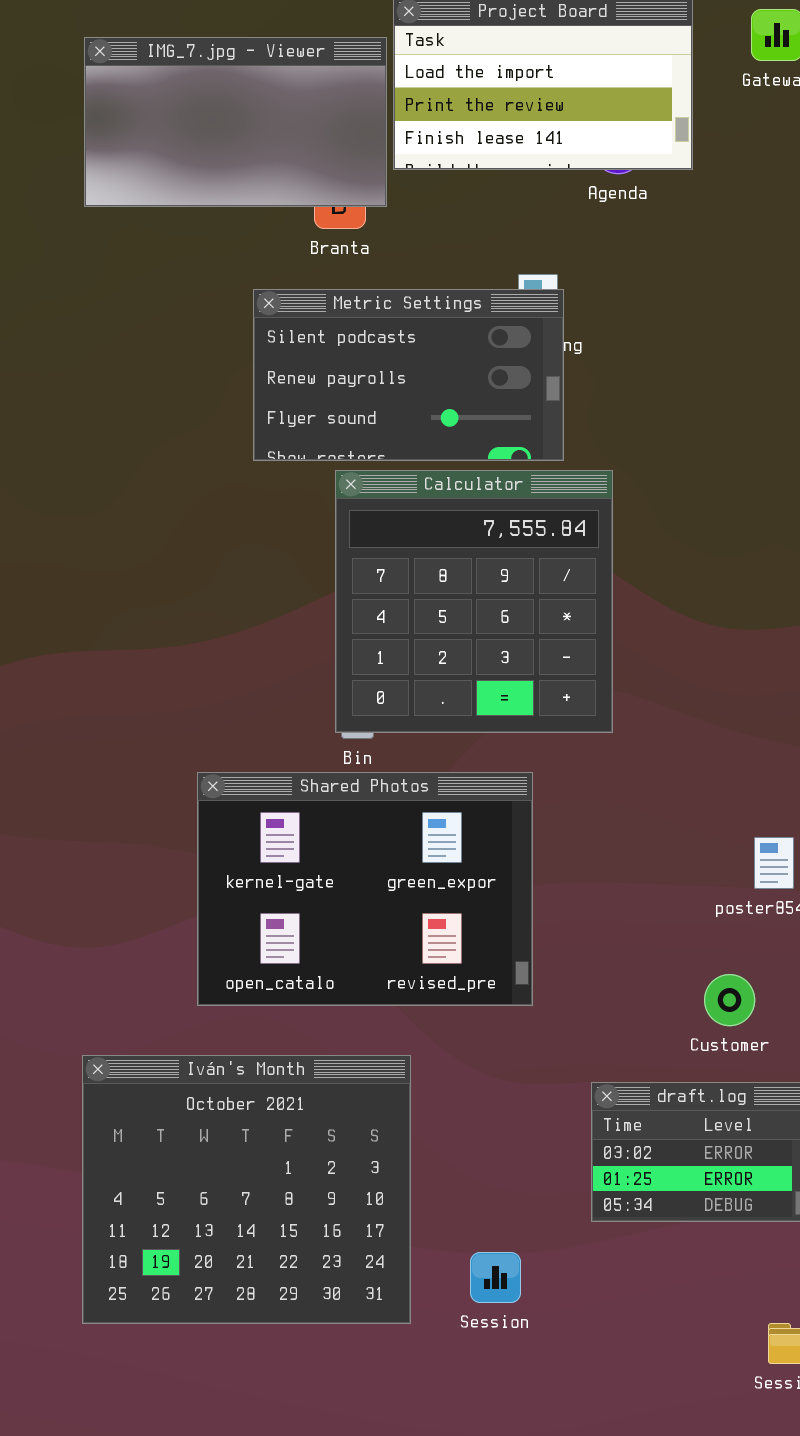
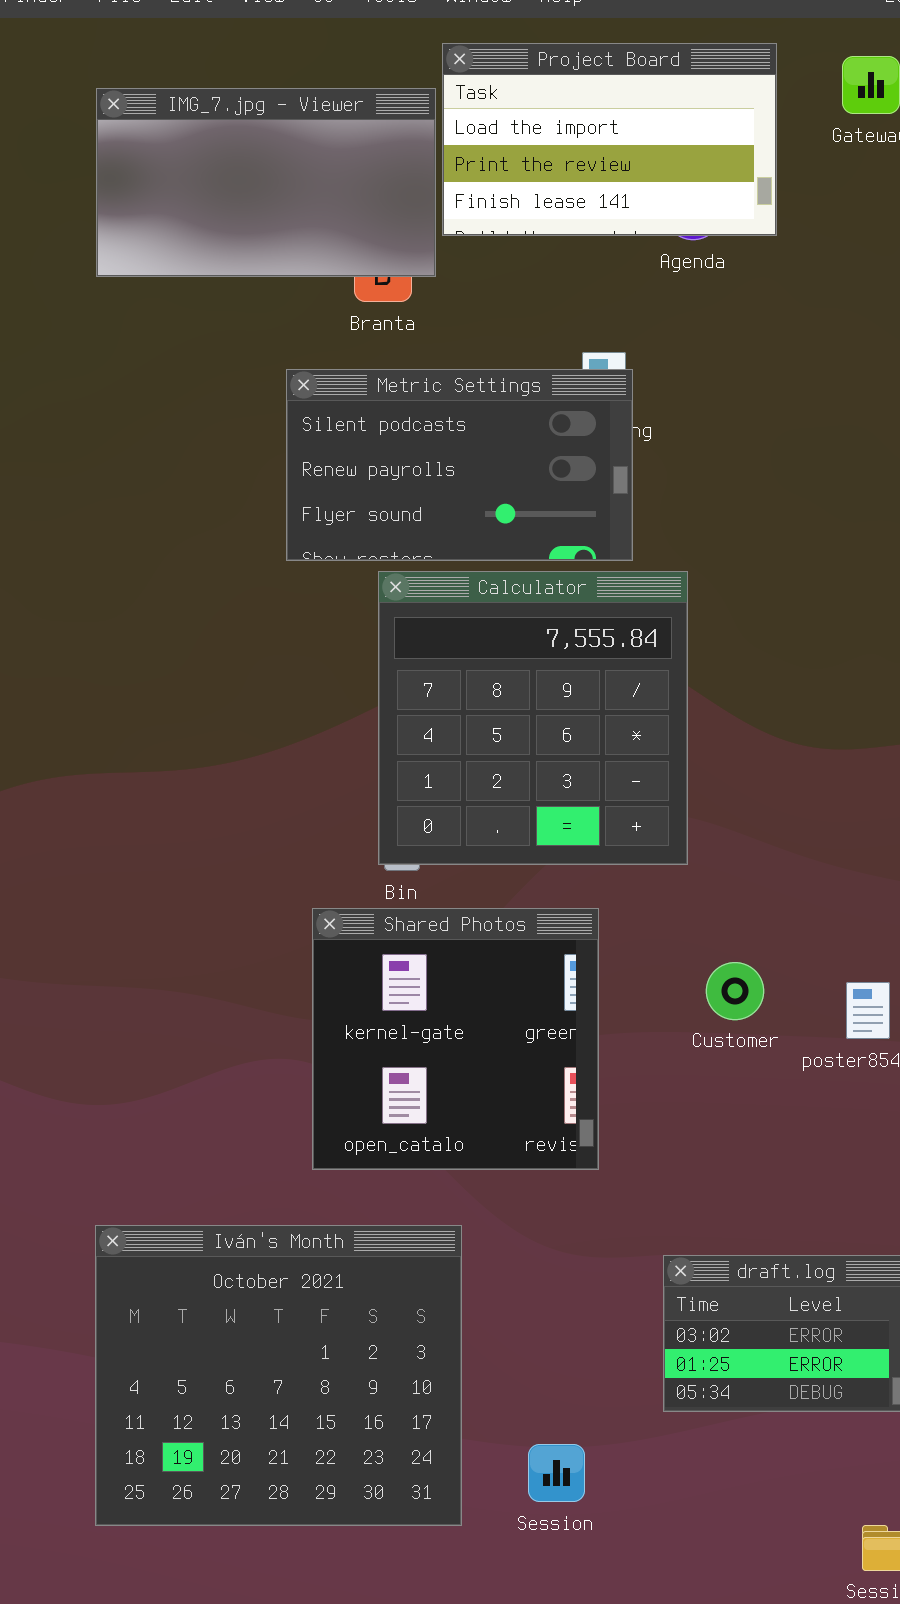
Shared Photos: [197,772,533,1006] -> [312,908,599,1170], resized
Customer: [704,974,755,1026] -> [706,962,764,1020], moved

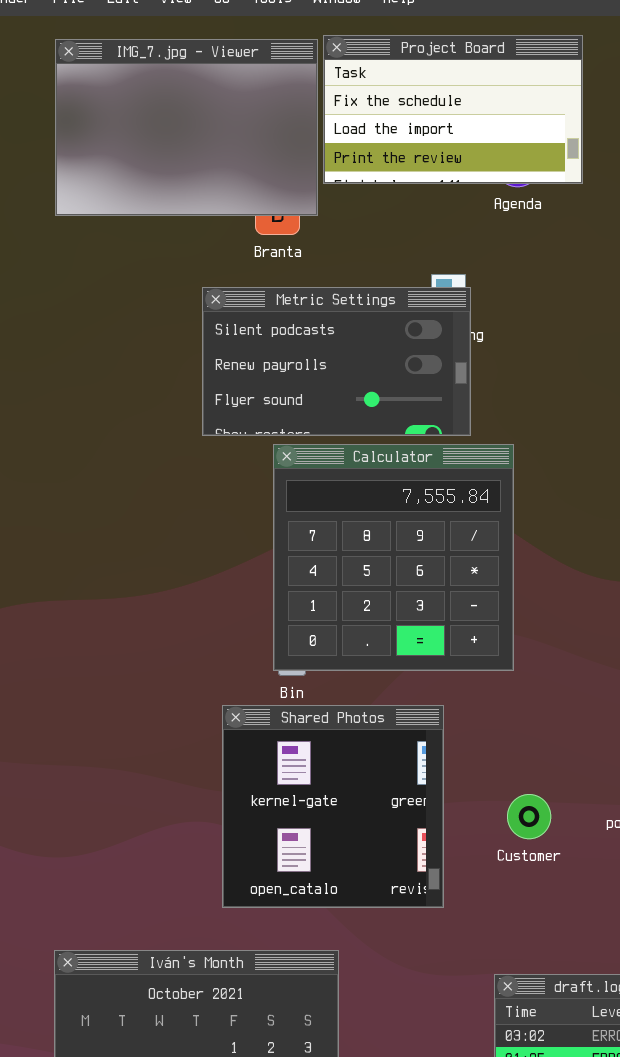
Project Board: [442,43,777,236] -> [323,35,583,184], scrolled up 1 row
IMG_7.jpg - Viewer: [96,88,436,277] -> [55,39,318,216], resized
Customer: [706,962,764,1020] -> [507,794,551,839], moved

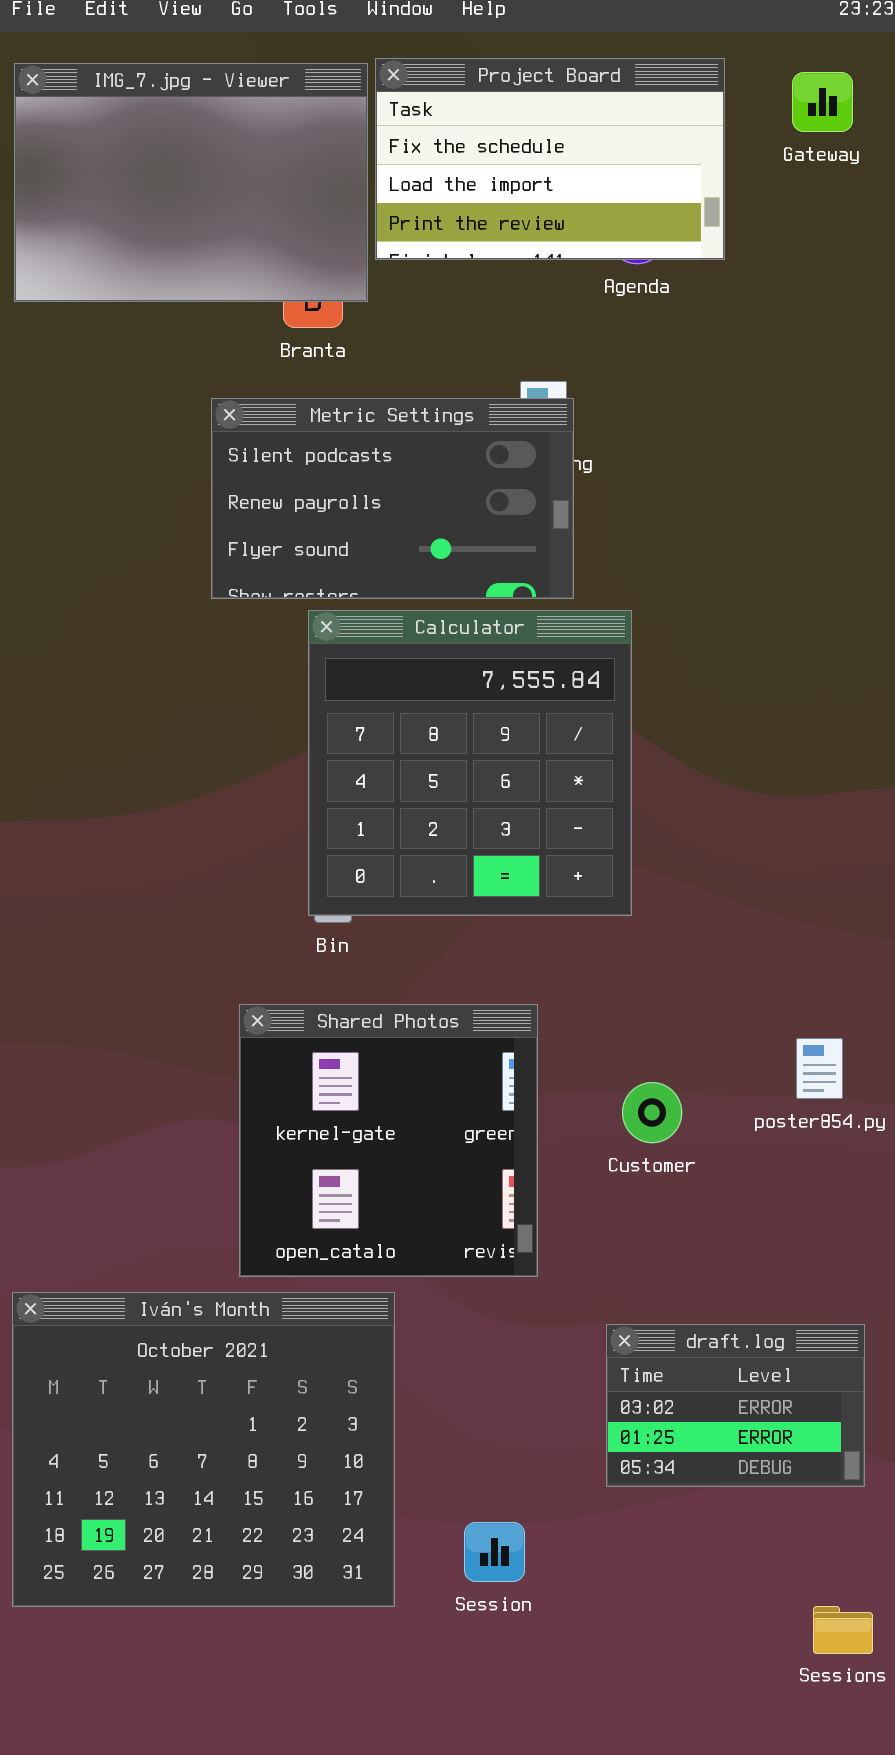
Shared Photos: [222,705,444,908] -> [239,1004,538,1277], moved

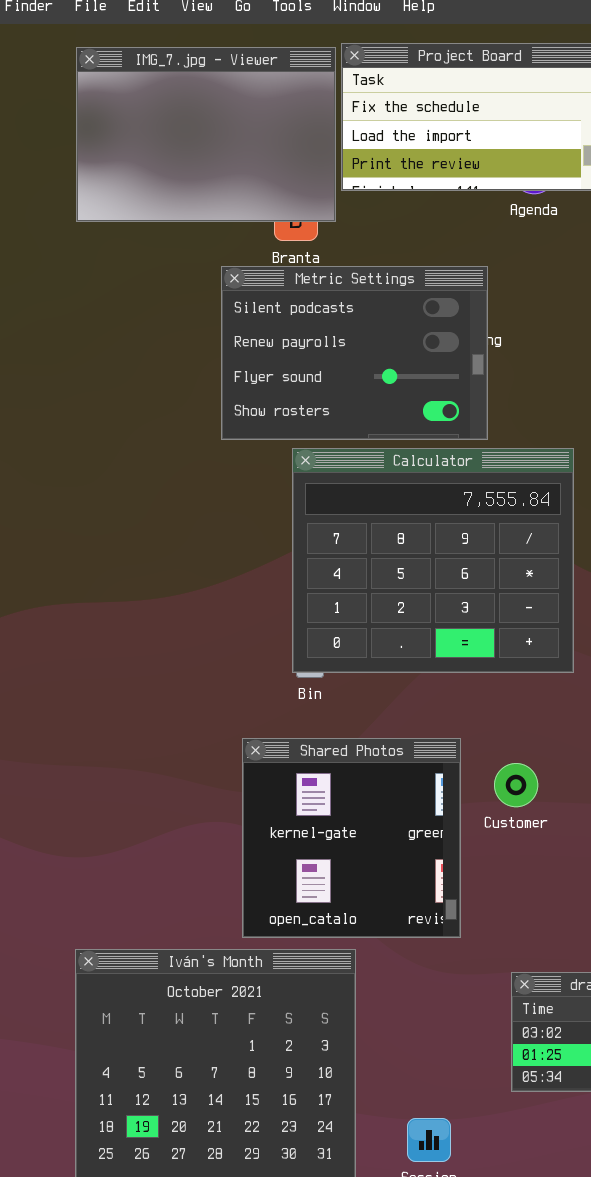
Metric Settings: [211,398,574,599] -> [221,266,488,440], resized
Calculator: [308,610,632,916] -> [292,448,574,673], resized
Customer: [622,1082,682,1143] -> [494,763,538,807], moved

